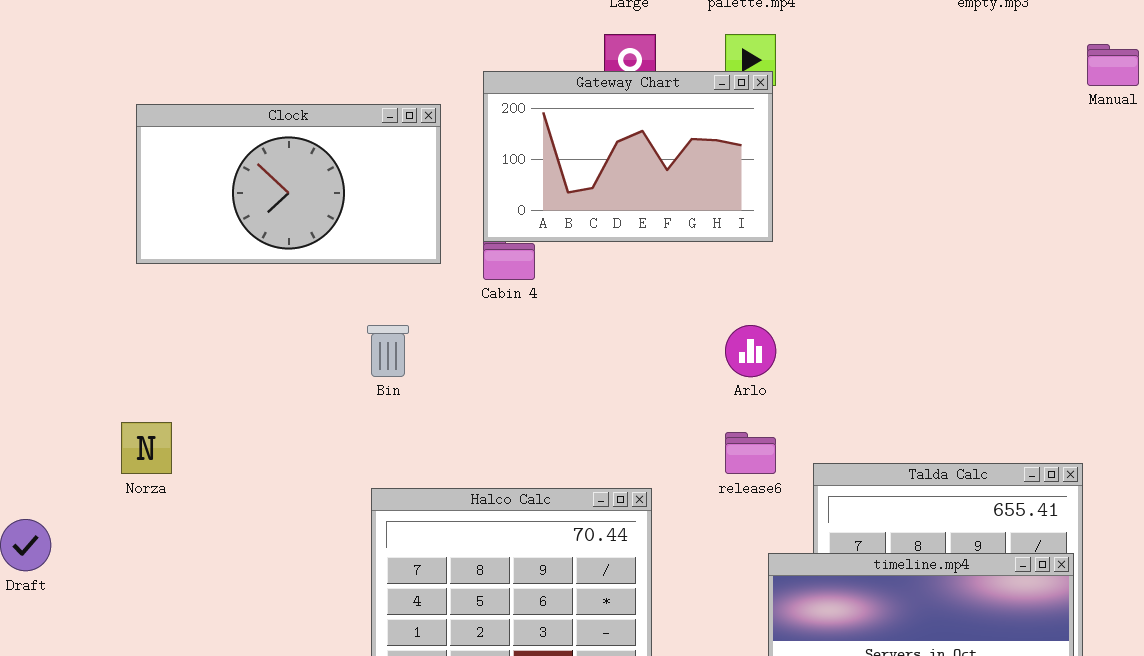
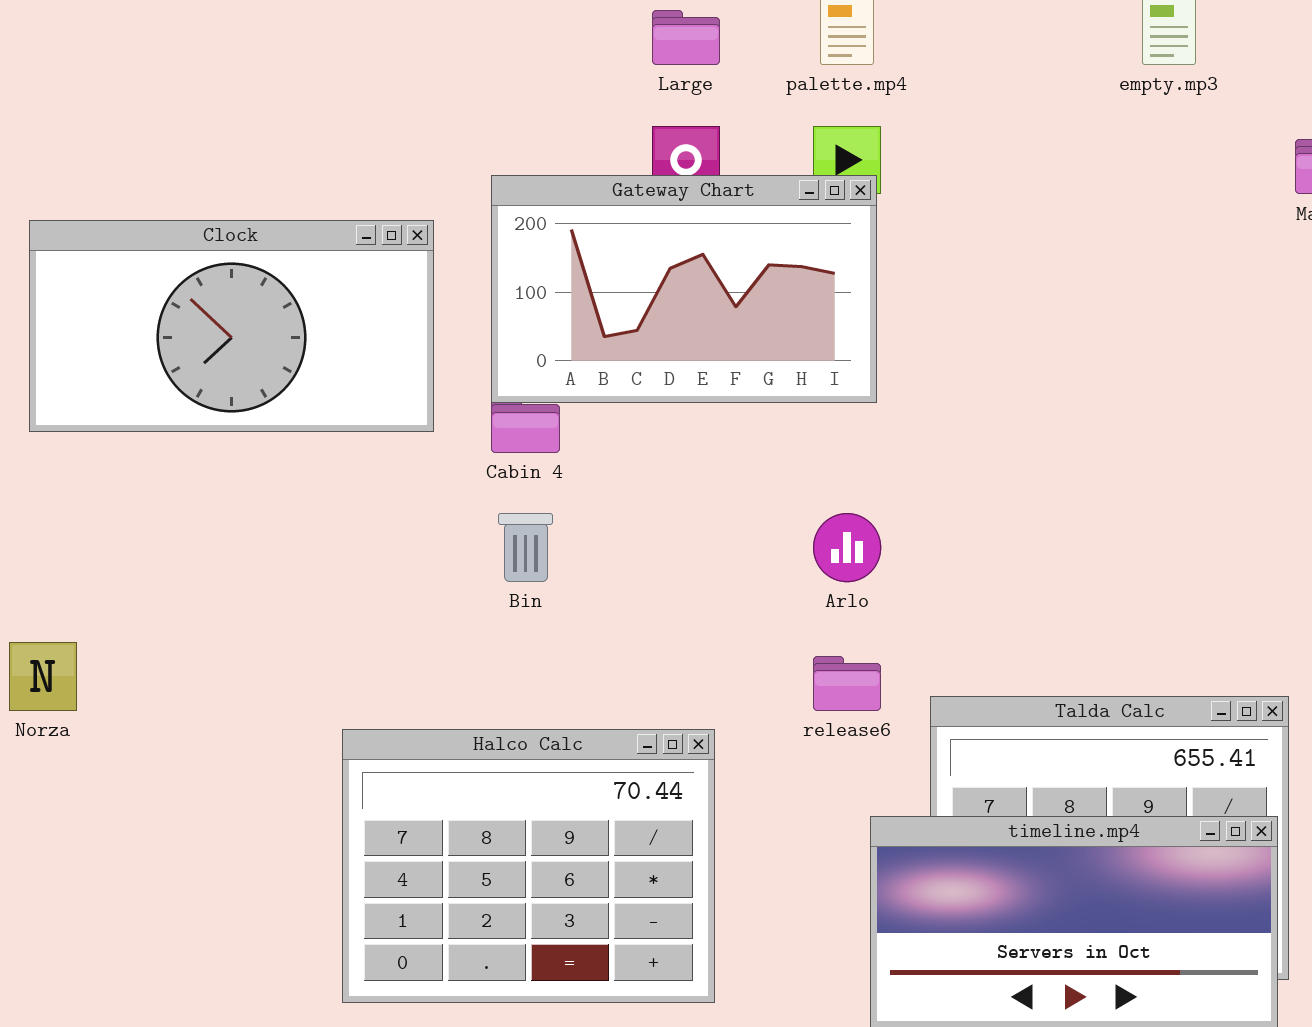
Bin: [367,325,409,377] -> [498,513,553,582], moved

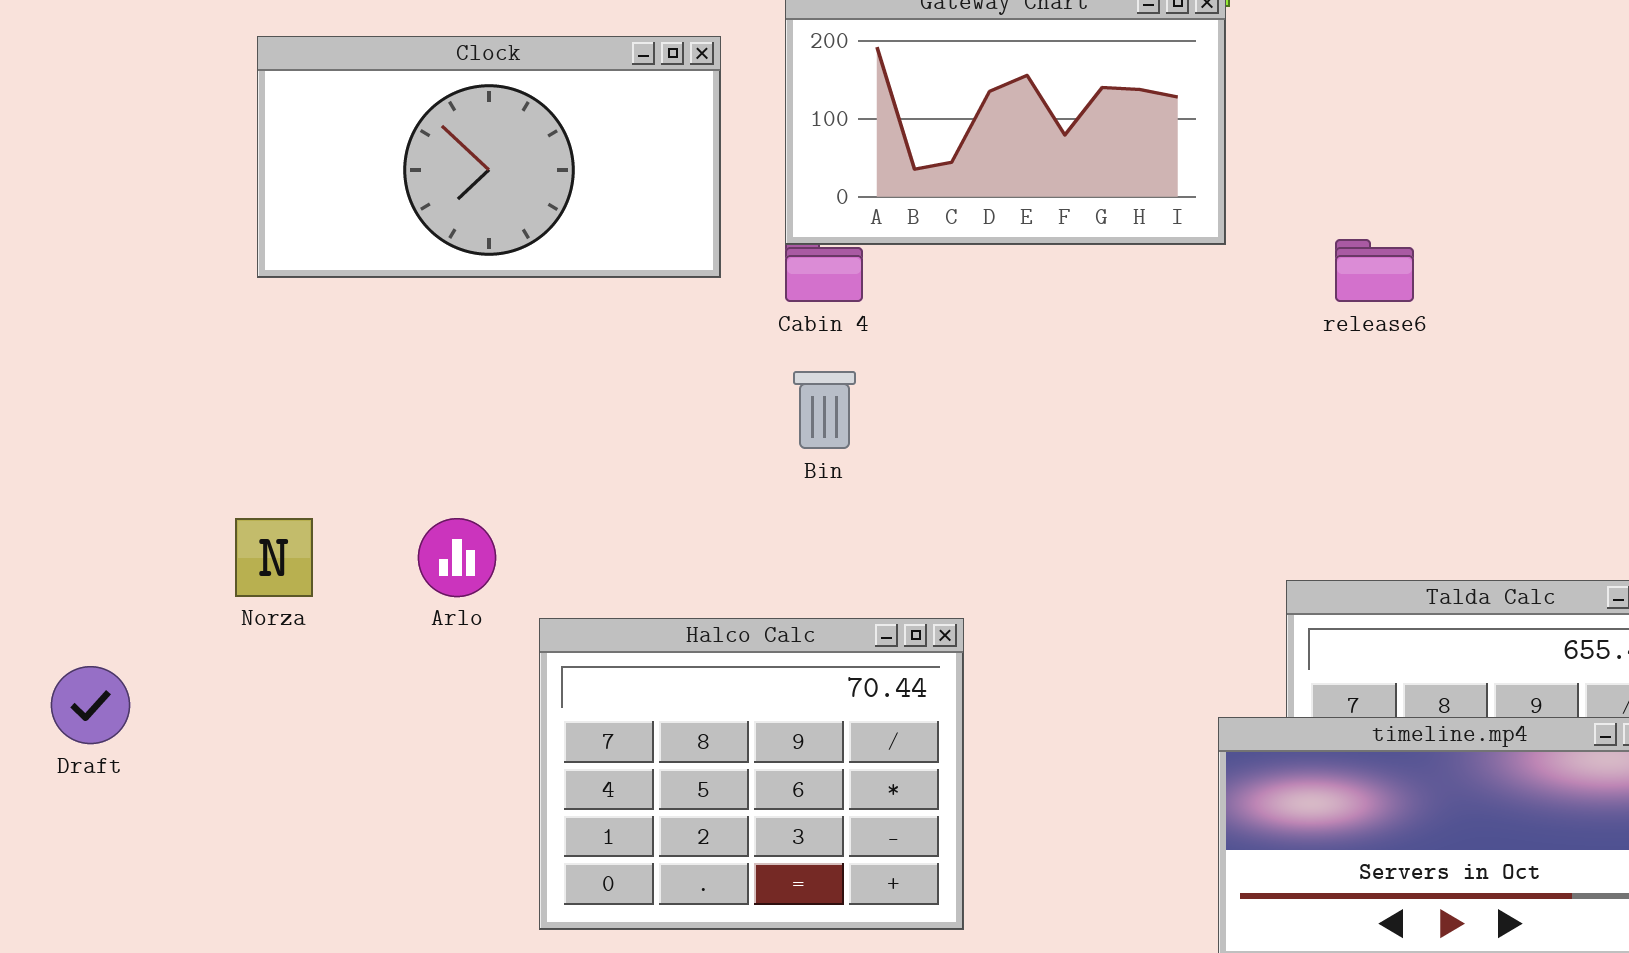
Arlo: [813,513,881,582] -> [418,518,496,597], moved
release6: [813,656,881,711] -> [1335,239,1414,302], moved
Halco Calc: [342,729,715,1003] -> [539,618,964,930], moved

